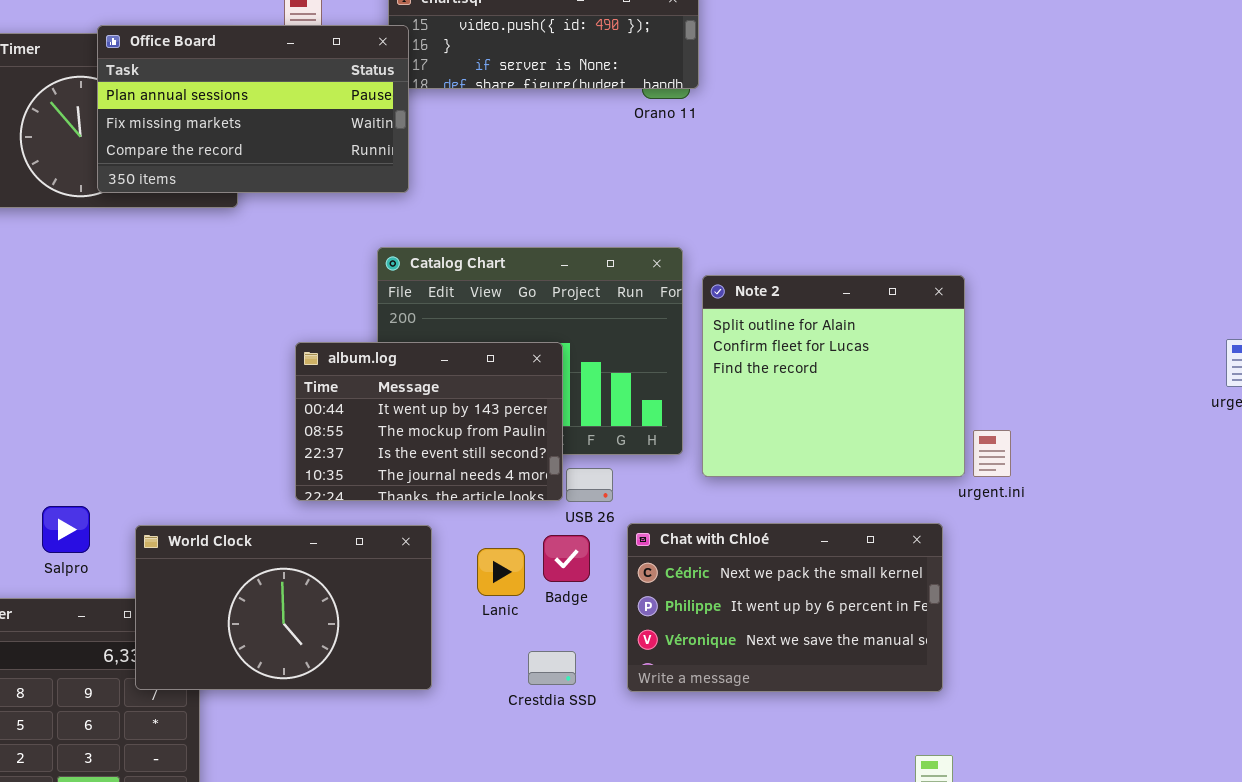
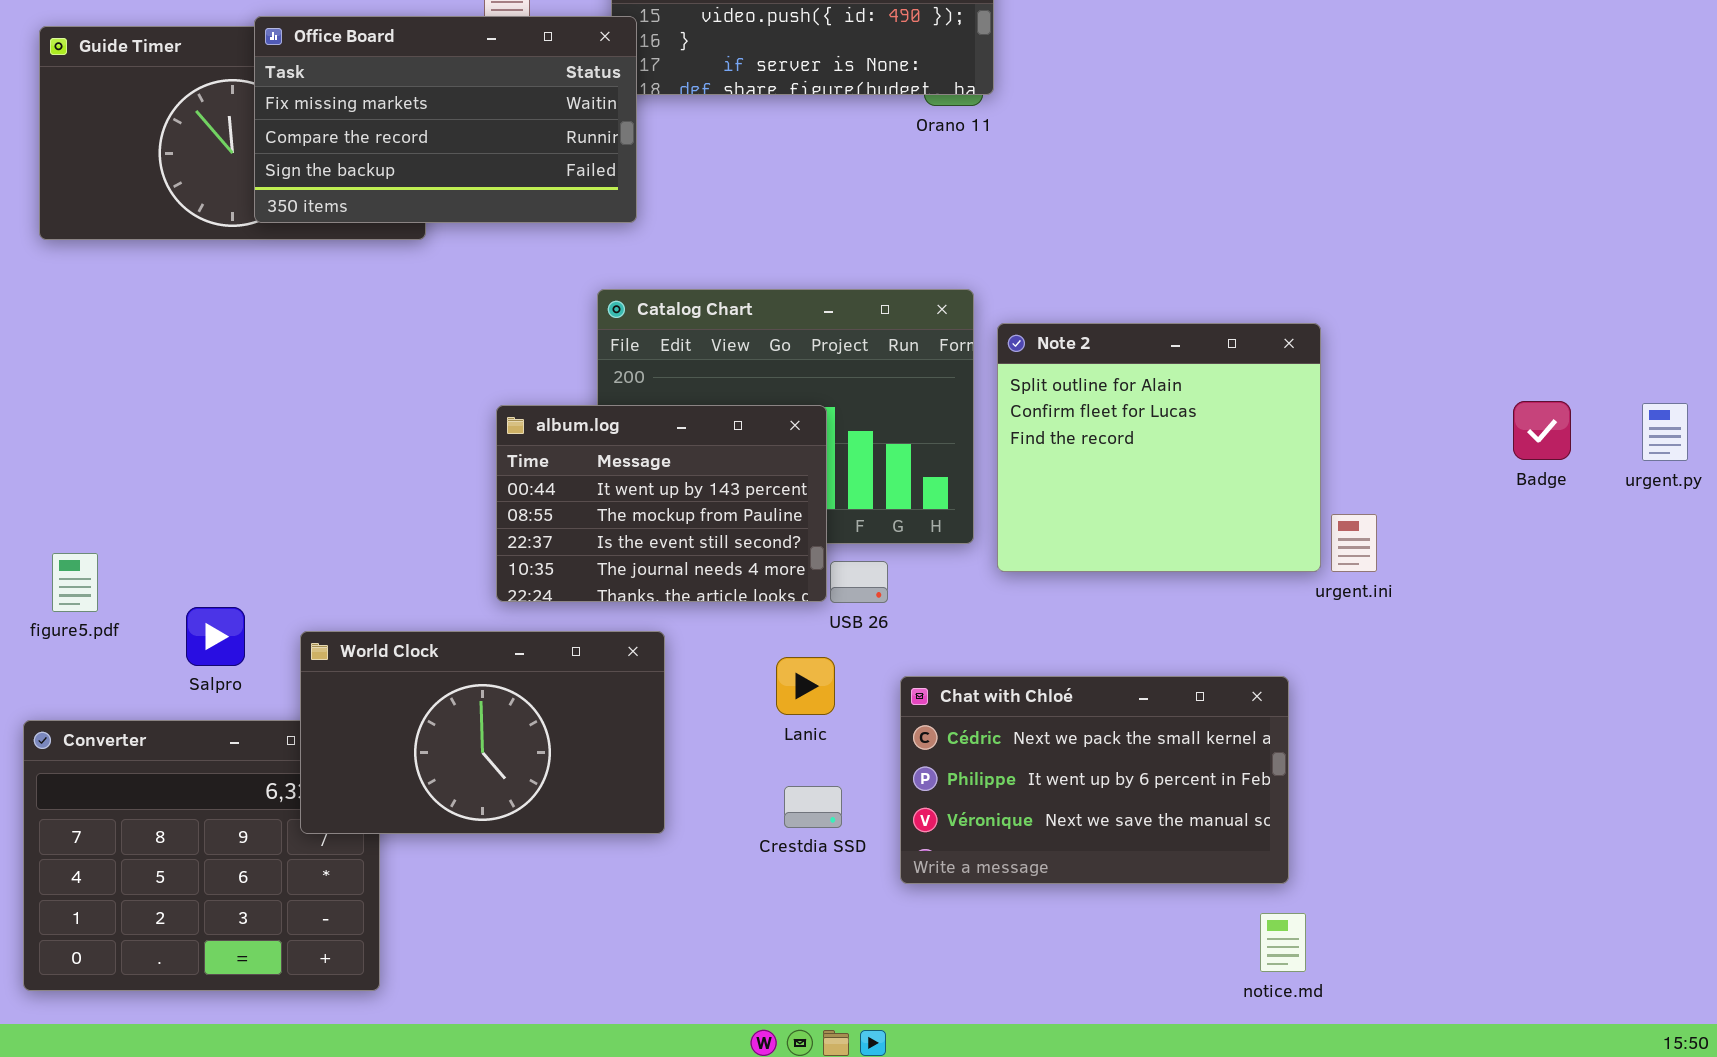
Office Board: [97,25,409,193] -> [254,16,637,223], scrolled down 1 row
Chat with Chloé: [627,523,943,692] -> [900,676,1289,884], moved
Badge: [543,535,590,582] -> [1513,401,1571,460], moved
Lanic: [477,548,525,596] -> [776,657,835,715], moved

